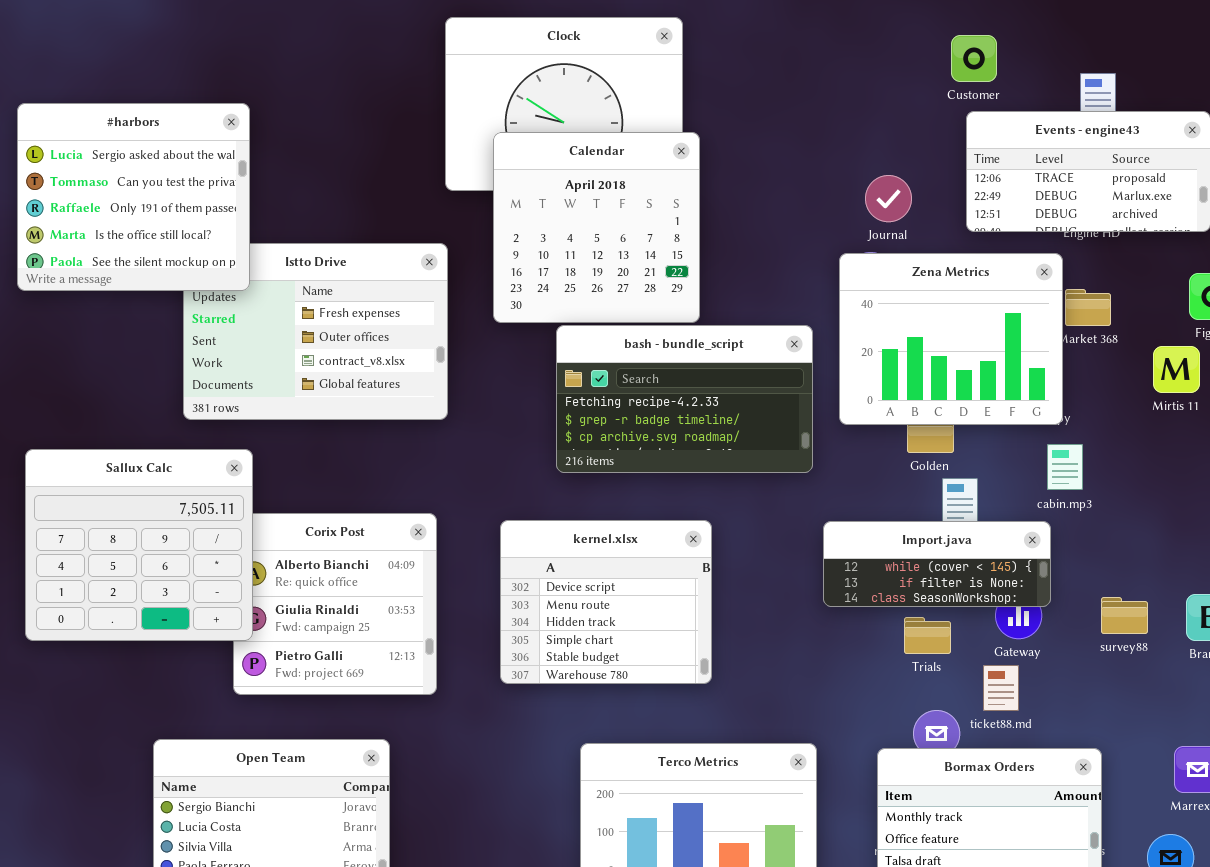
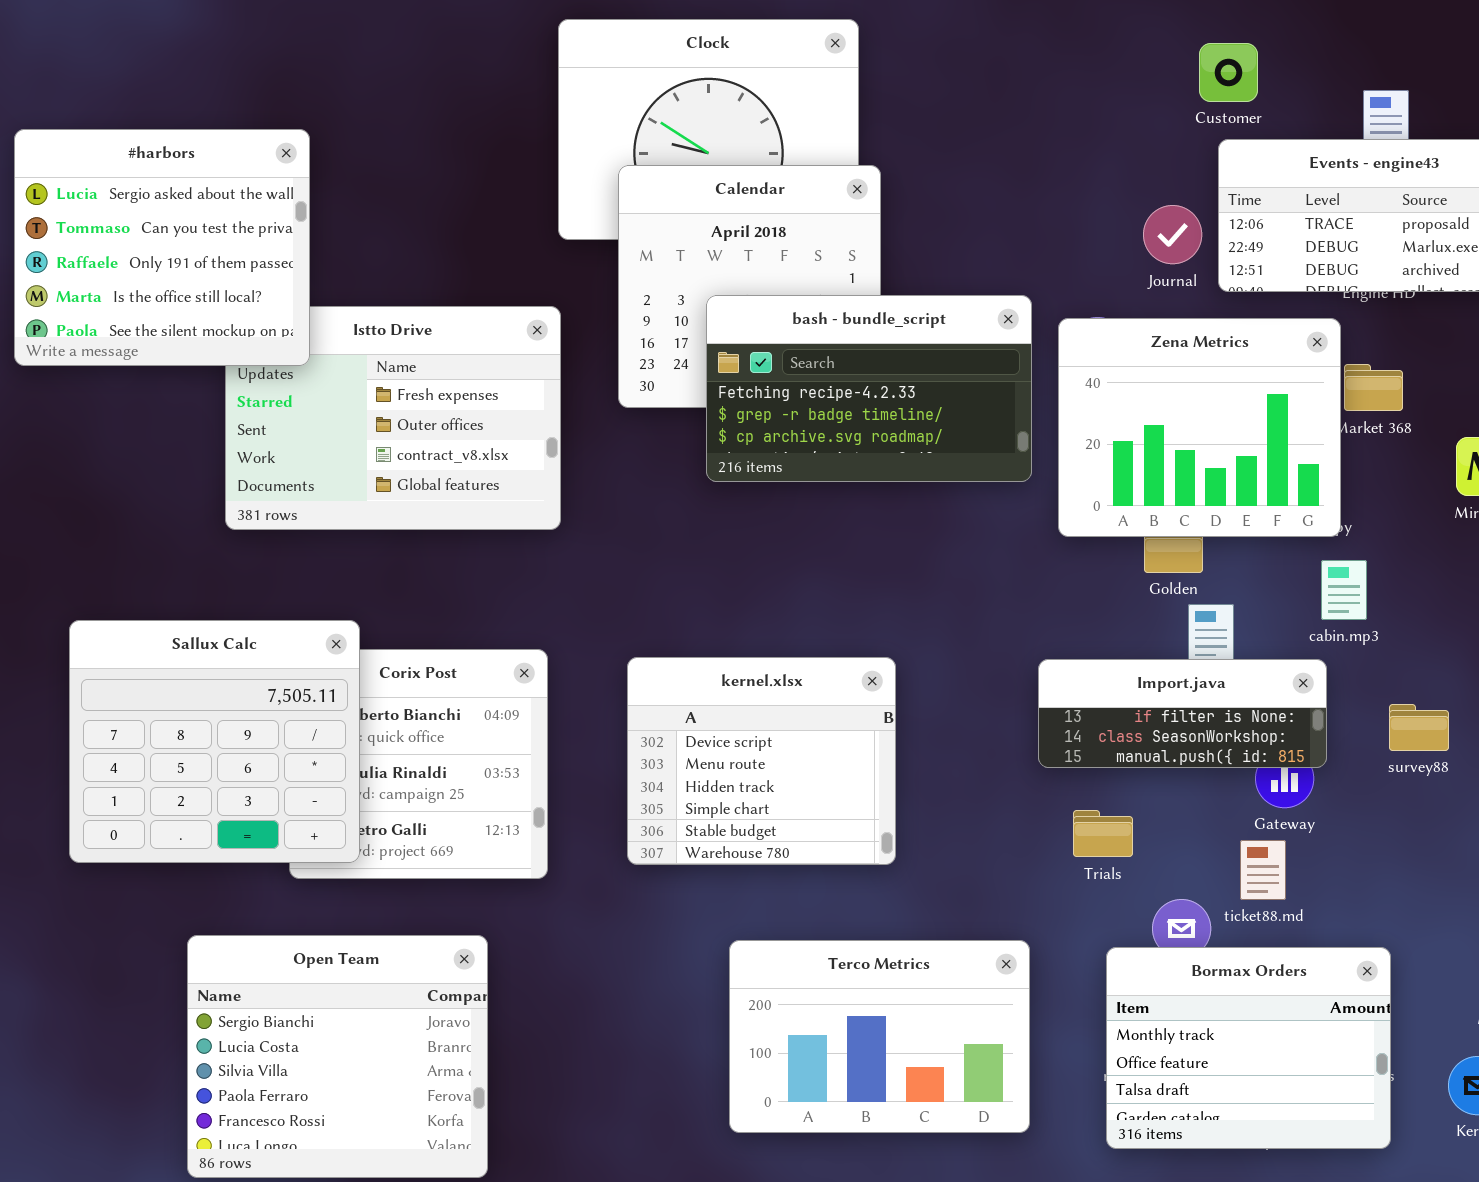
Journal: [865,175,912,222] -> [1143,205,1202,264], moved
bash - bundle_script: [556,325,813,473] -> [706,295,1032,482], moved
Sallux Calc: [25,449,253,641] -> [69,620,360,863], moved
Import.java: [823,521,1051,607] -> [1038,659,1327,768], scrolled down 1 row
survey88: [1101,597,1148,634] -> [1389,704,1449,751], moved
Trials: [904,617,951,654] -> [1073,810,1133,857], moved

